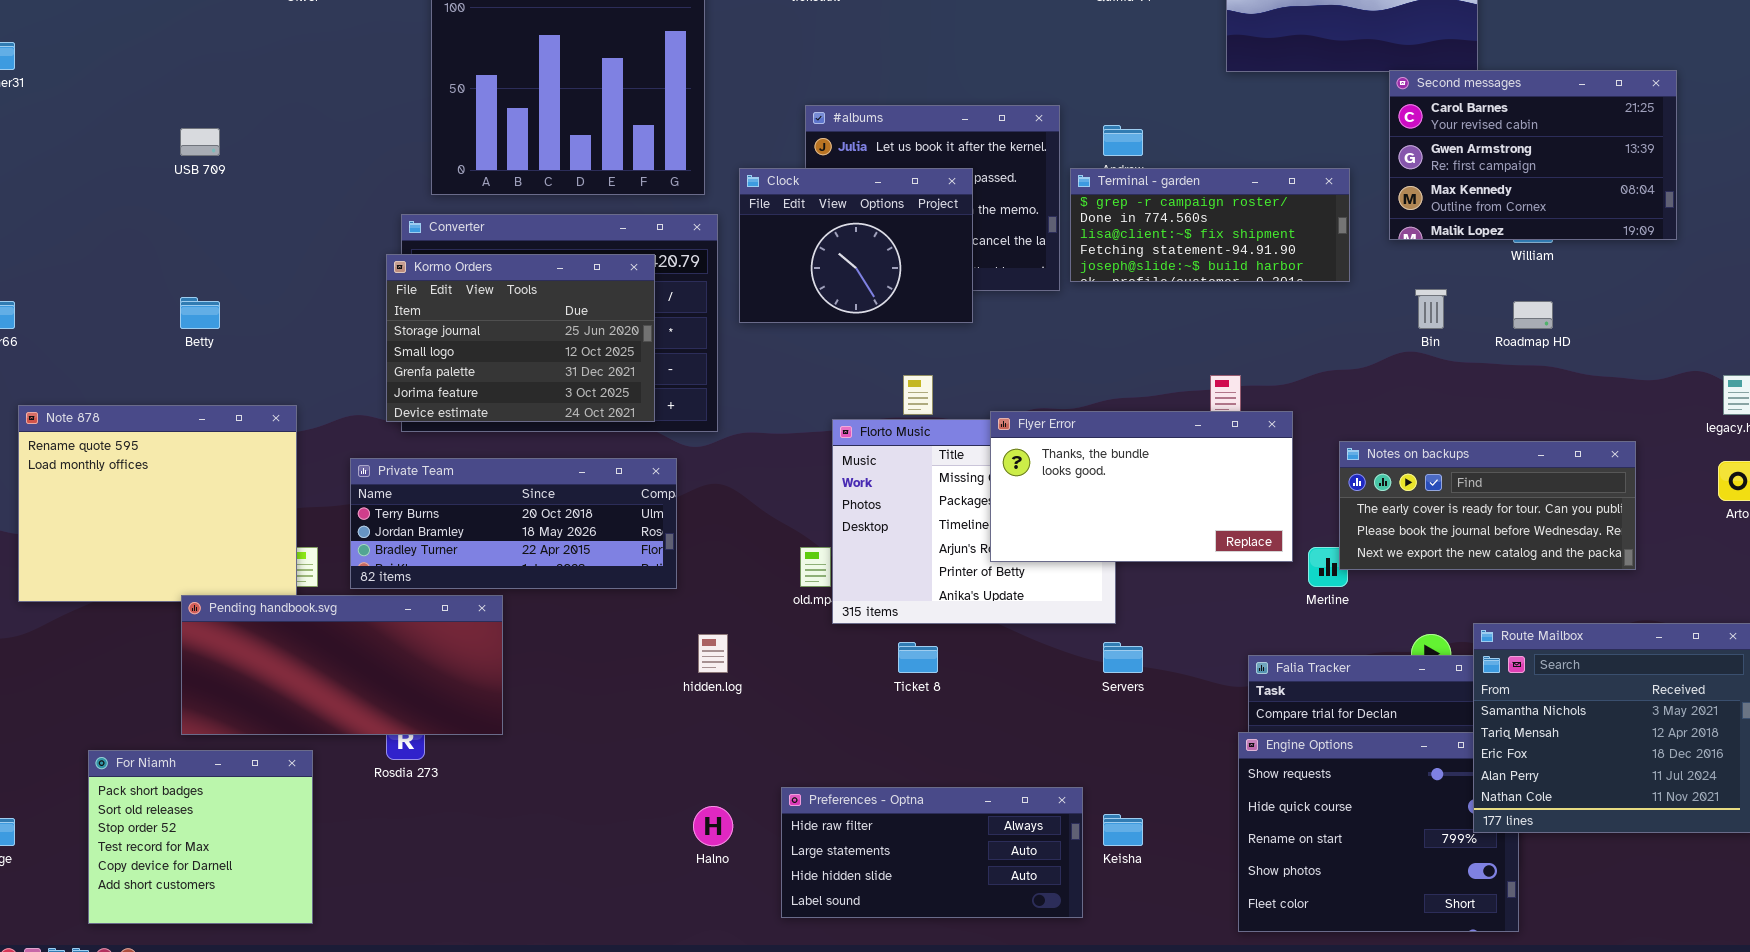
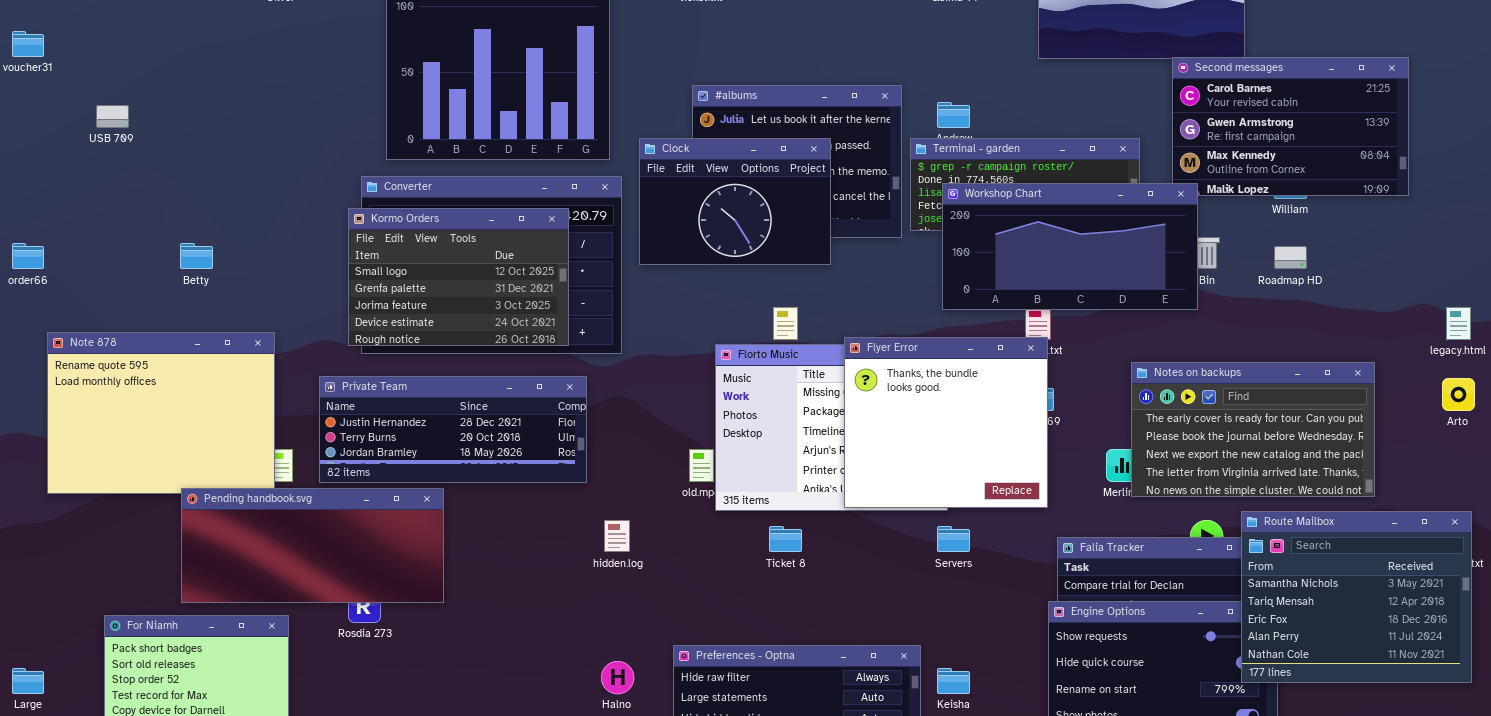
USB 709: [180,128,220,156] -> [96,105,129,128], moved
Workshop Chart: none -> [942,183,1198,310], opened
Kormo Orders: [386,254,655,422] -> [348,208,569,346], scrolled down 1 row
Flyer Error: [990,411,1293,562] -> [844,337,1048,508], resized
Notes on backups: [1339,441,1636,570] -> [1131,362,1375,497], resized
Private Team: [350,458,677,589] -> [319,376,587,483], scrolled up 1 row

